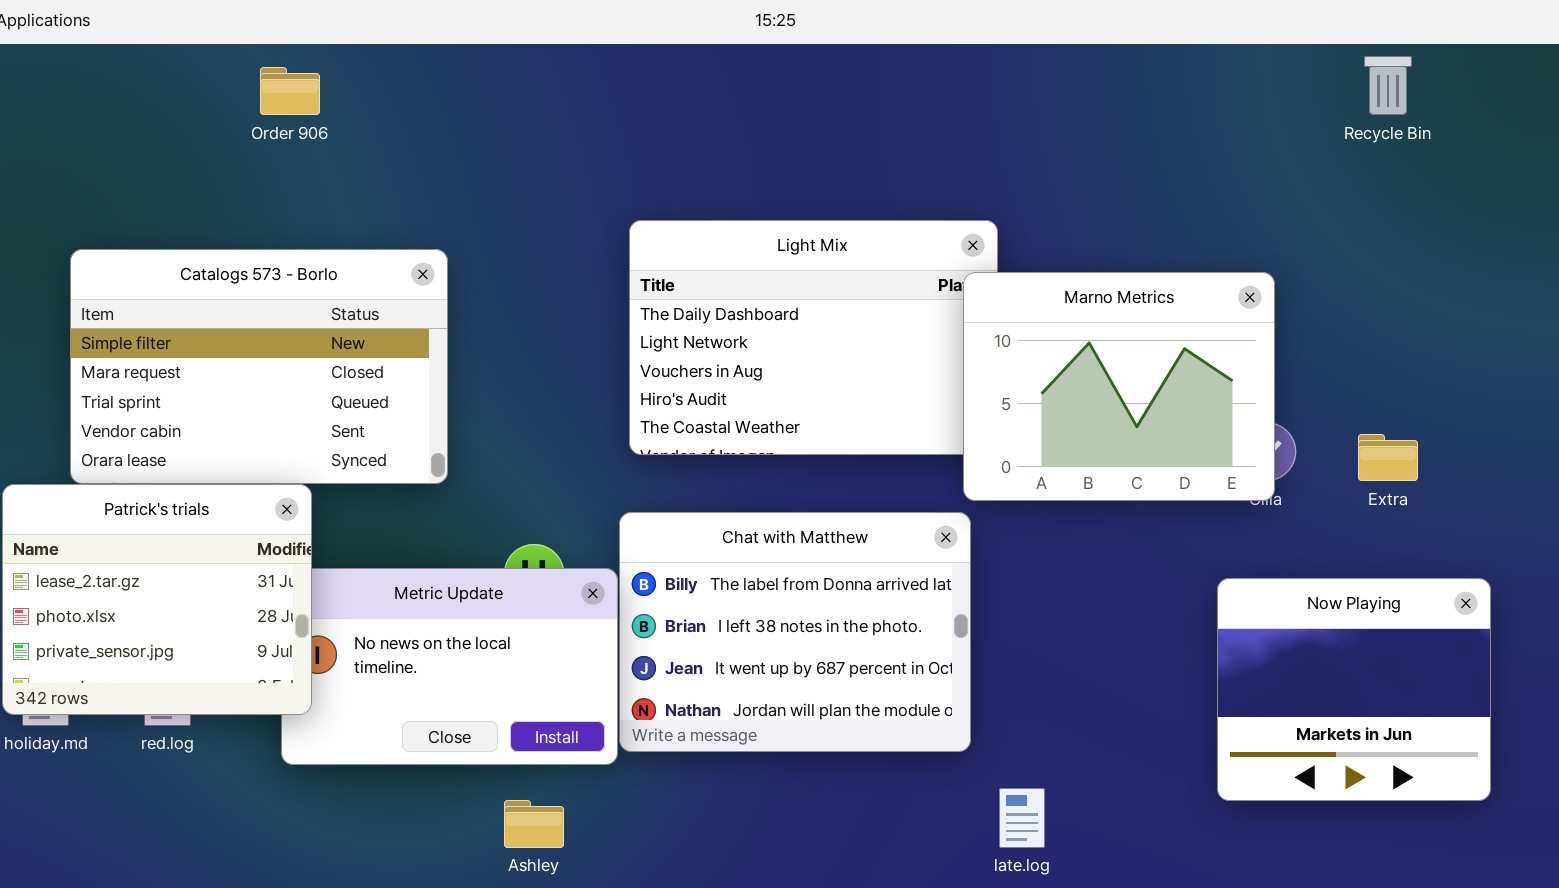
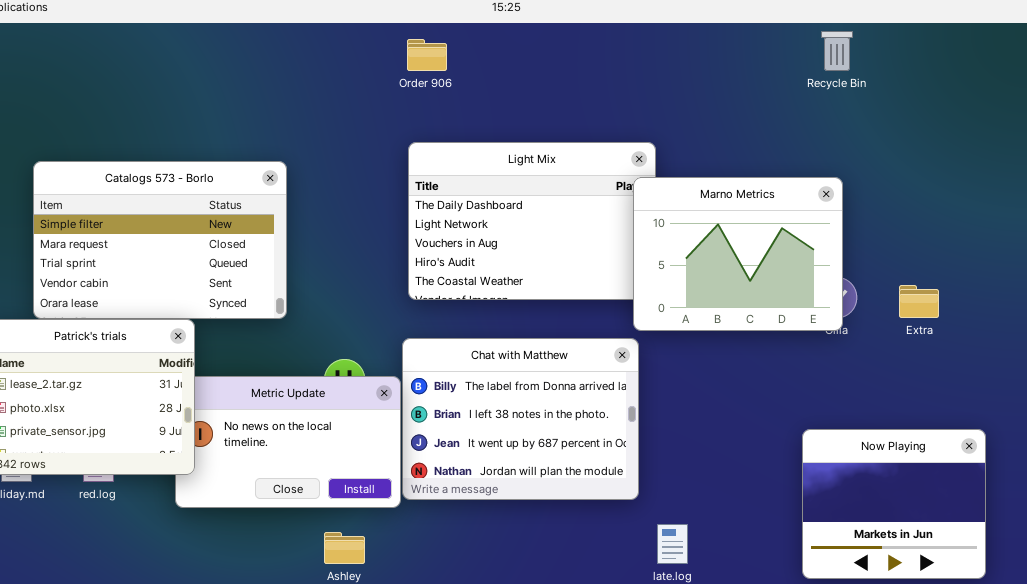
Recycle Bin: [1364,56,1412,115] -> [821,31,853,71], moved
Order 906: [260,67,320,115] -> [407,39,447,71], moved
Now Playing: [1217,578,1491,801] -> [802,429,986,579], moved

